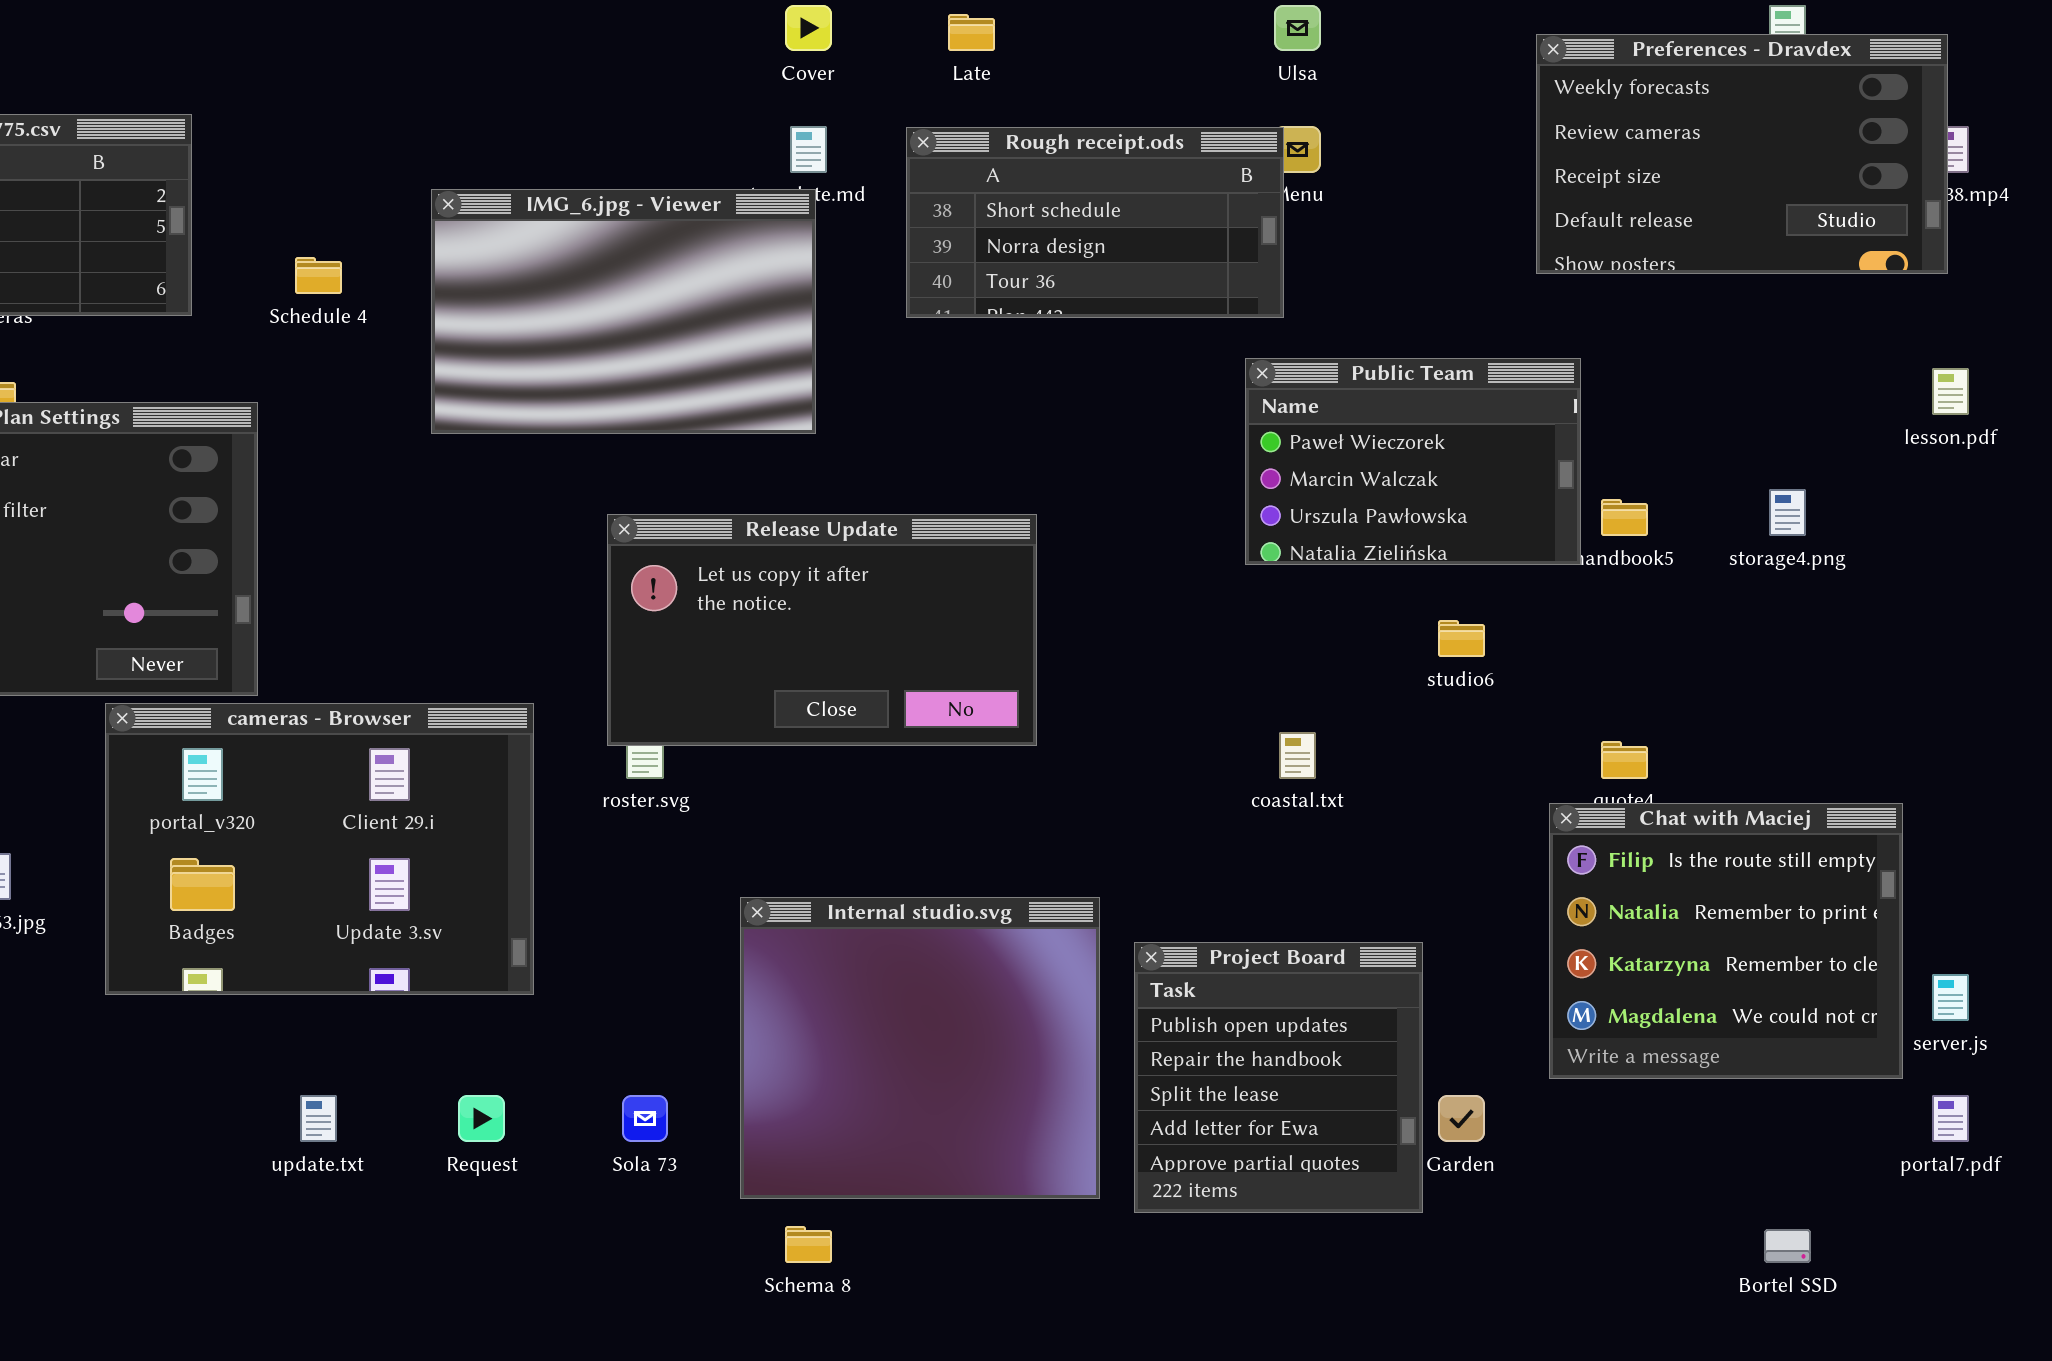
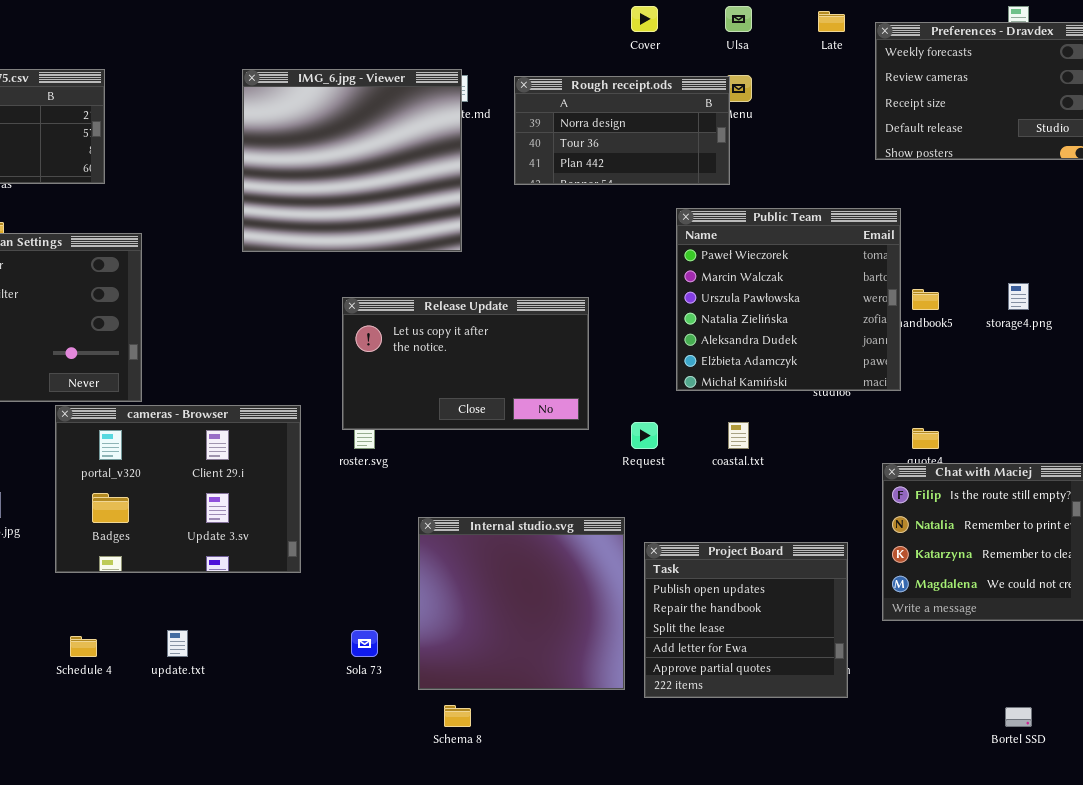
Cover: [785,5,832,51] -> [631,6,658,32], moved
Late: [948,14,995,51] -> [818,11,845,32], moved
Rough receipt.ods: [906,127,1284,318] -> [514,76,730,185], scrolled down 1 row
IMG_6.jpg - Viewer: [431,189,816,434] -> [242,69,462,252], resized
Schedule 4: [295,257,342,294] -> [70,636,97,657], moved
Public Team: [1245,358,1581,565] -> [676,208,901,391], resized
Project Board: [1134,942,1423,1213] -> [644,542,848,698], resized
Request: [458,1095,505,1142] -> [631,422,658,449], moved

